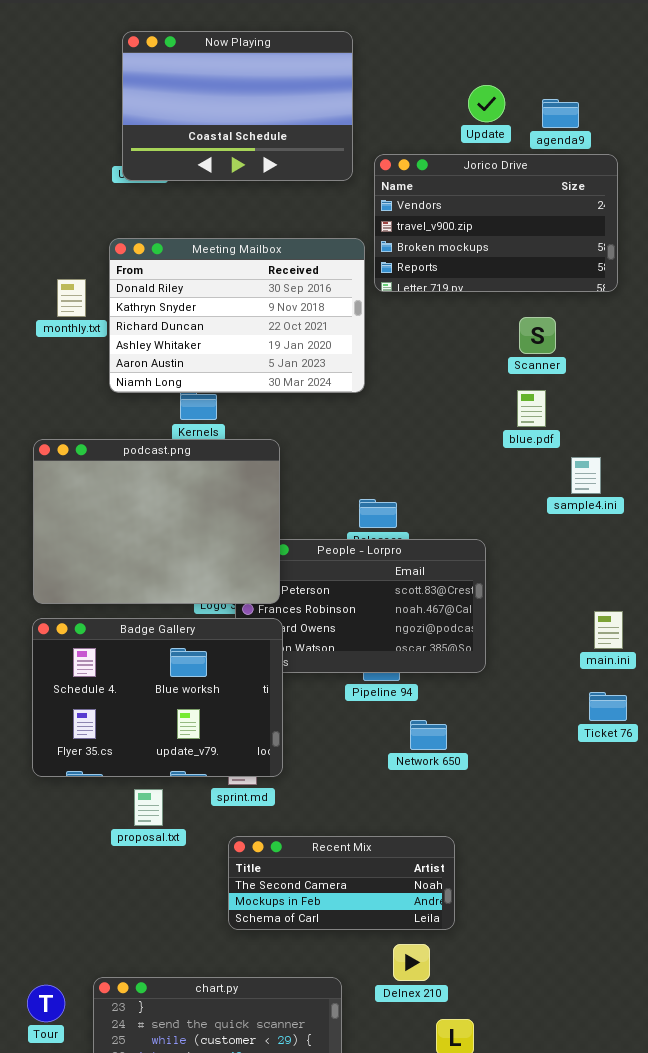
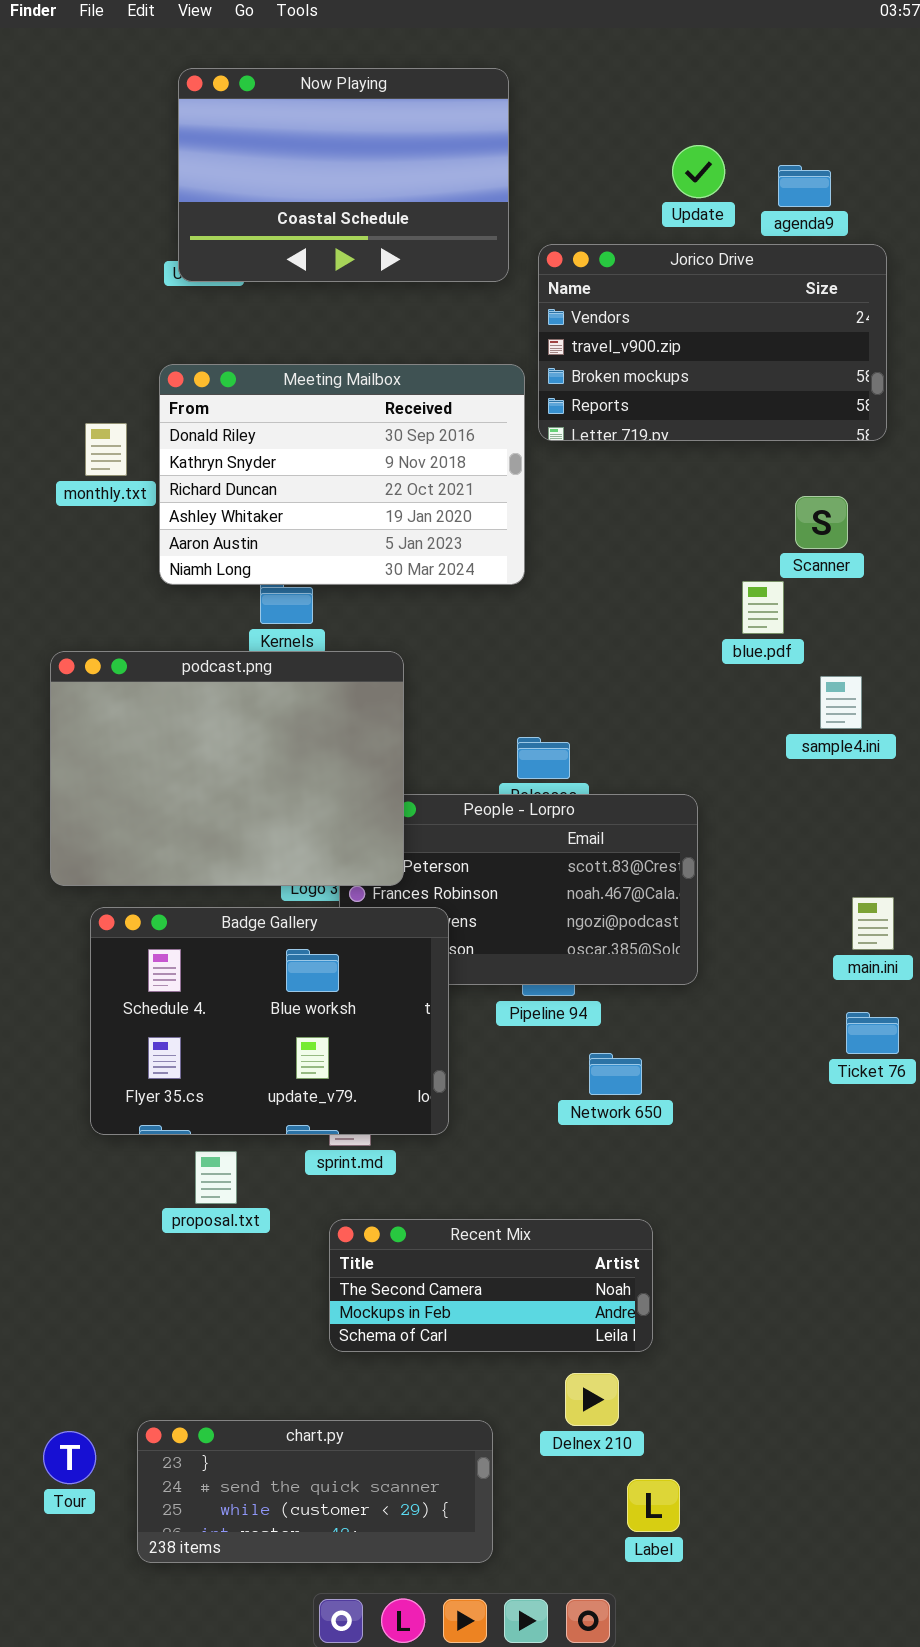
Scanner: [519,317,556,354] -> [795,496,848,549], moved
Badge Gallery: [32,618,283,777] -> [90,907,449,1135], moved

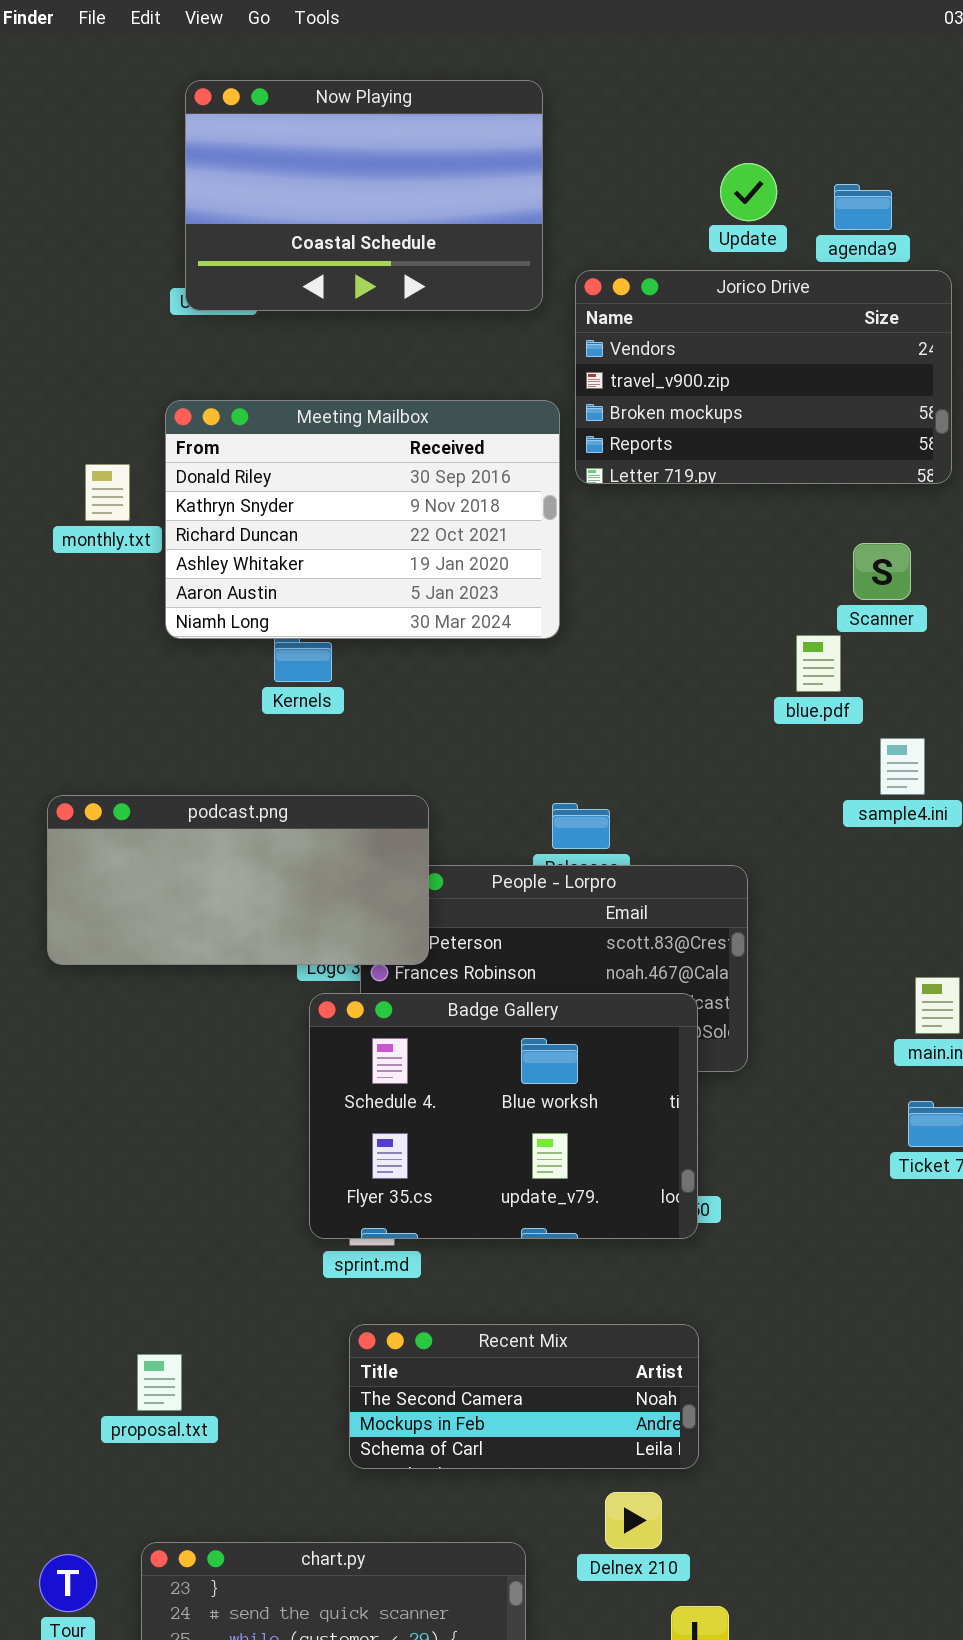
podcast.png: [50,651,404,886] -> [47,795,429,965], resized
Badge Gallery: [90,907,449,1135] -> [309,993,698,1239], moved
proposal.txt: [195,1151,237,1204] -> [137,1354,182,1411], moved

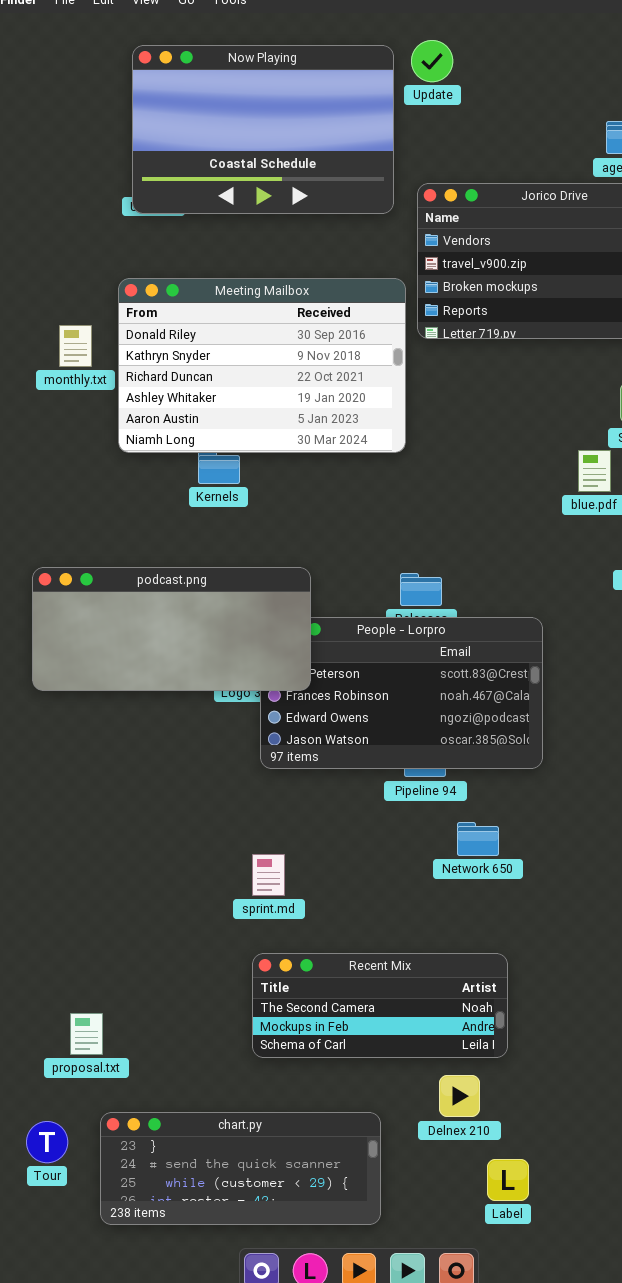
Update: [720,163,777,221] -> [411,40,453,82], moved
Badge Gallery: [309,993,698,1239] -> none, closed
proposal.txt: [137,1354,182,1411] -> [70,1013,103,1055], moved

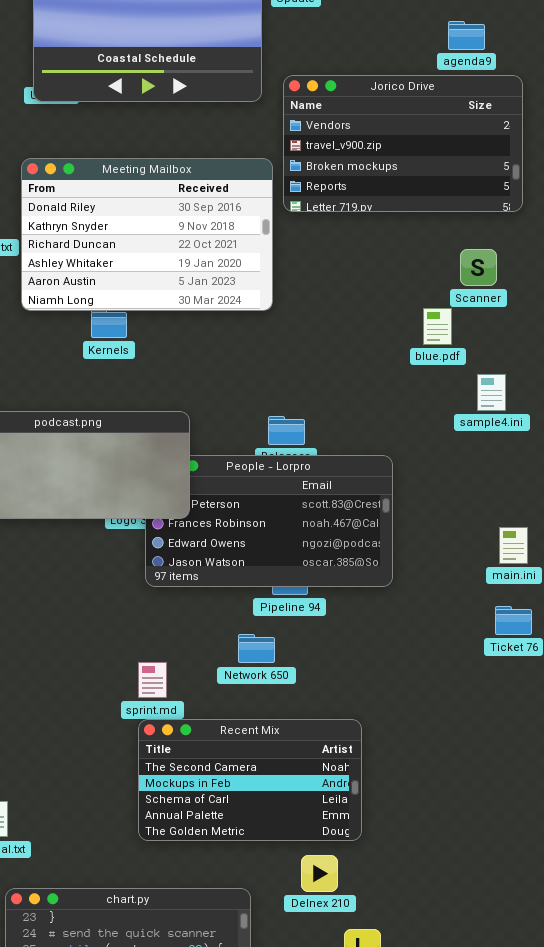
Network 650: [457,822,499,856] -> [238,634,275,663], moved
Recent Mix: [252,953,508,1058] -> [138,719,362,841], resized

